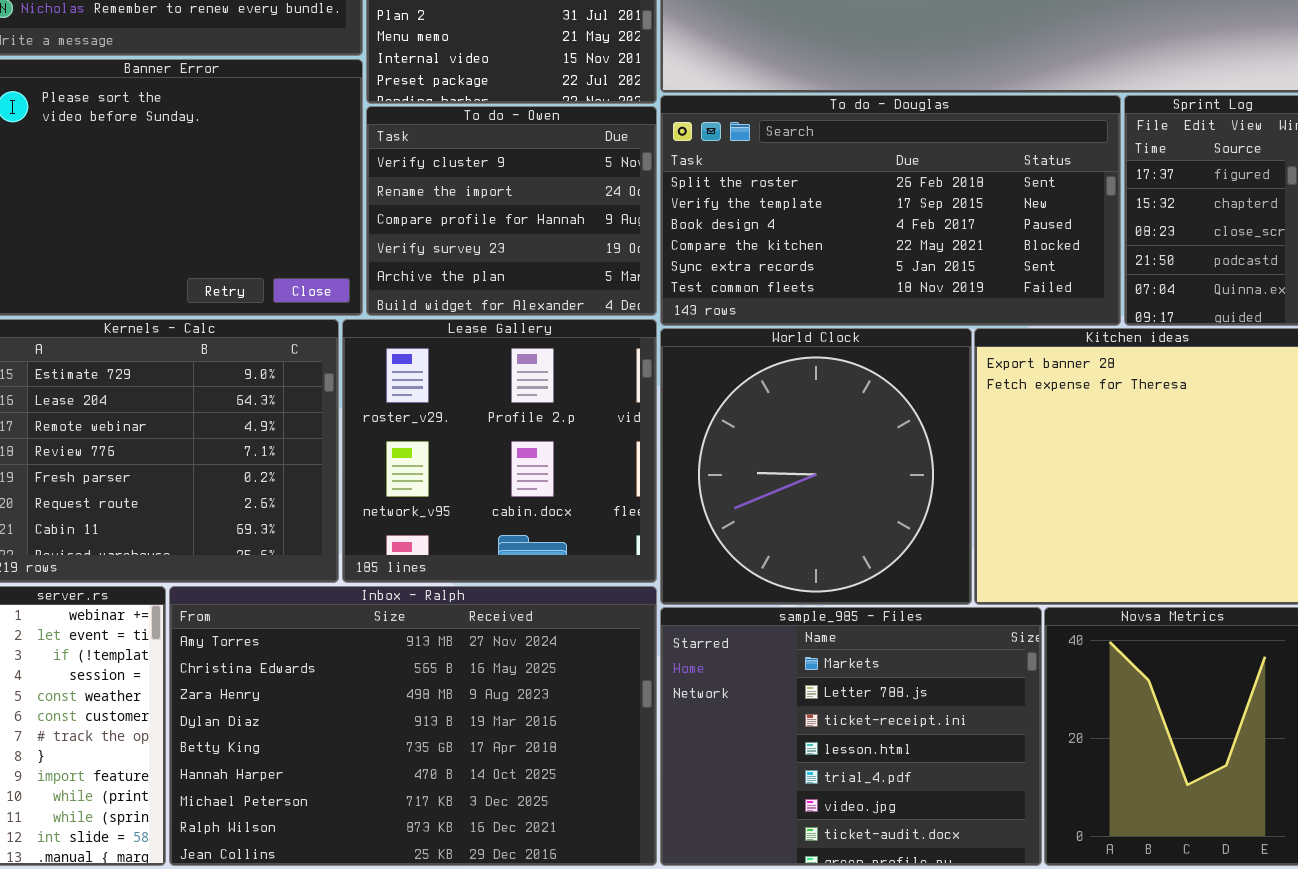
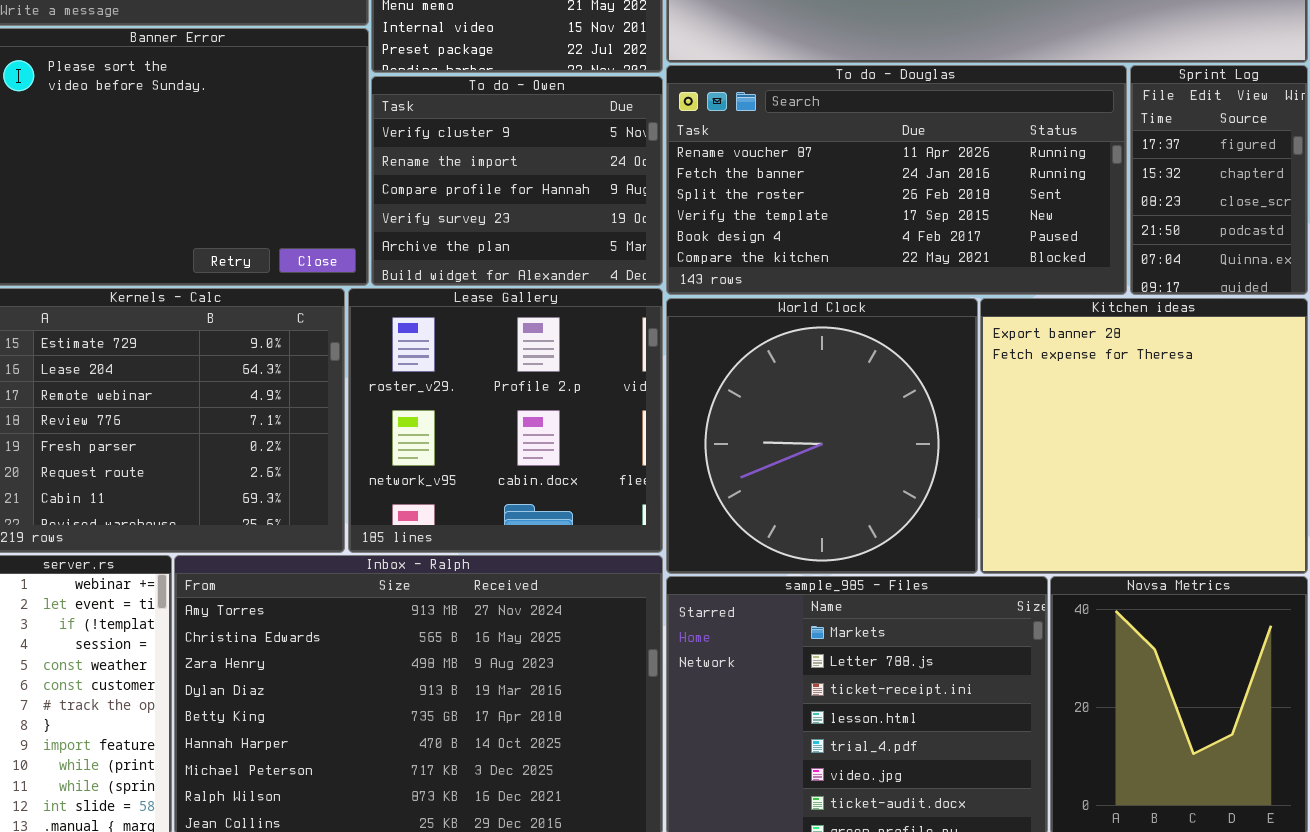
To do - Douglas: [660,95,1121,326] -> [666,65,1127,295], scrolled up 2 rows

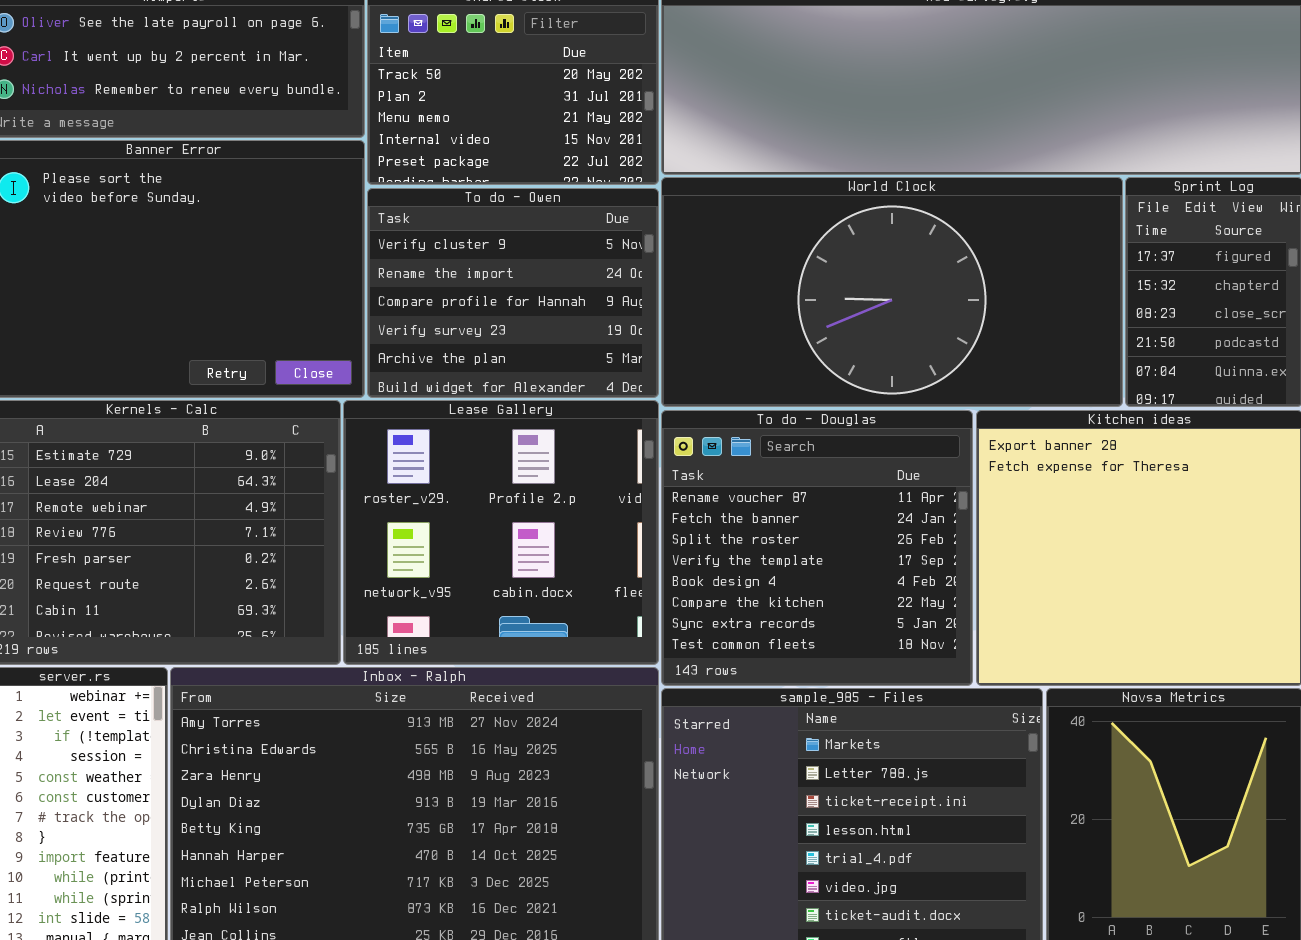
To do - Douglas: [666,65,1127,295] -> [661,410,973,686], moved, resized
World Clock: [666,298,978,574] -> [661,177,1123,407], moved, resized

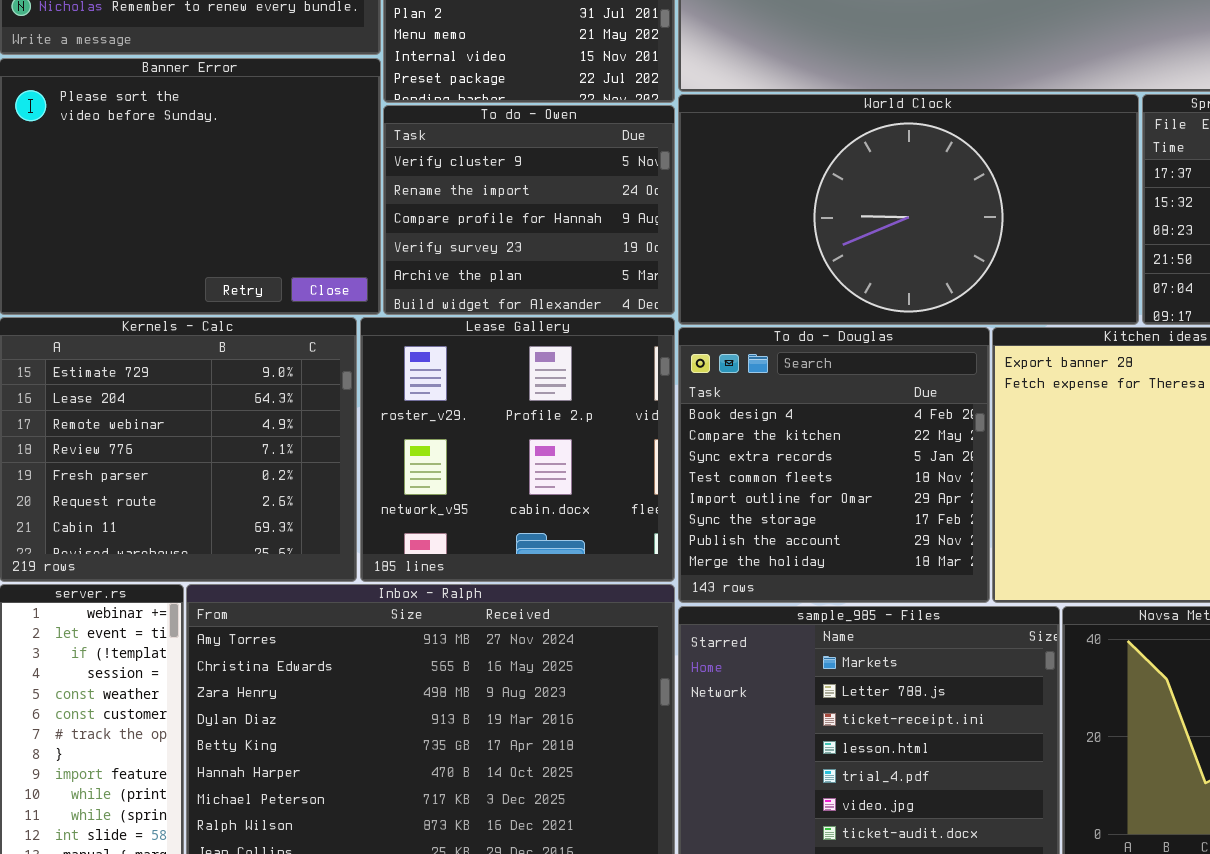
To do - Douglas: [661,410,973,686] -> [678,327,990,603], scrolled down 4 rows

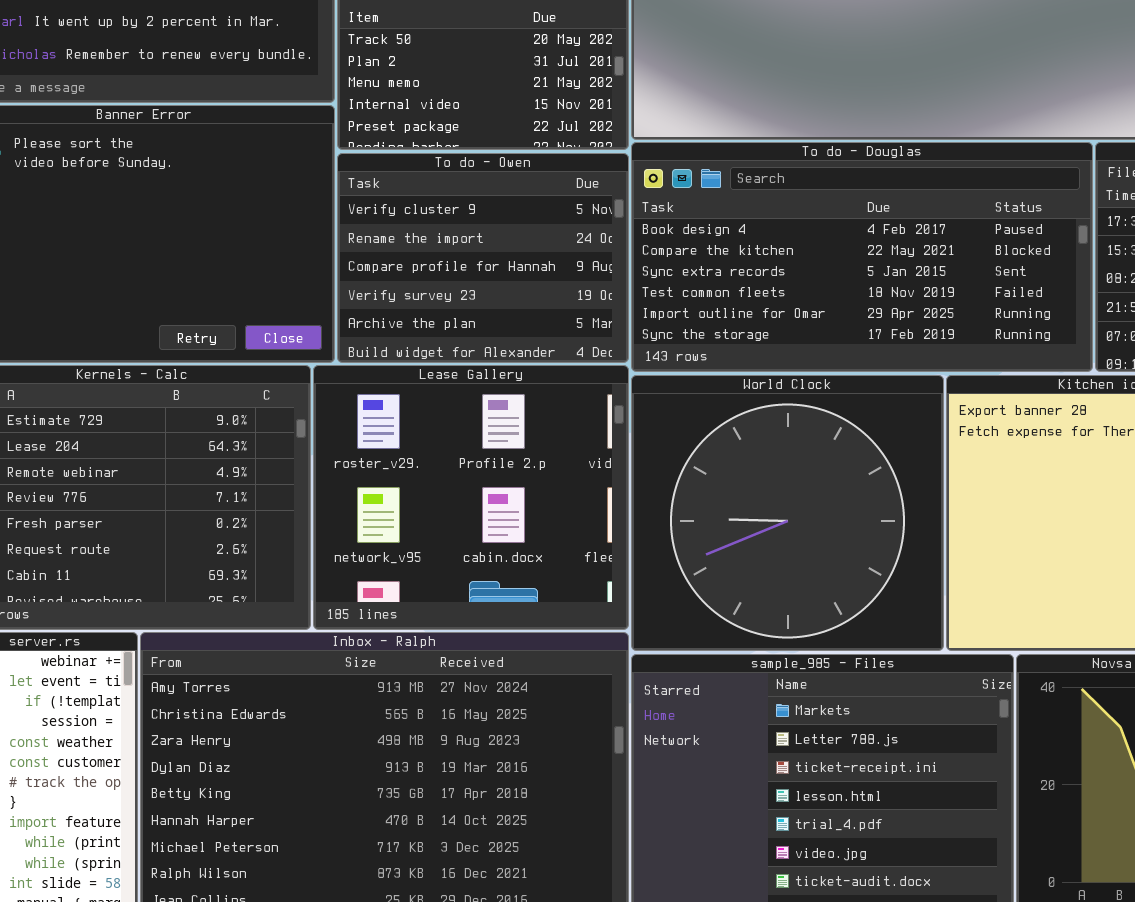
World Clock: [678,94,1139,325] -> [631,375,944,651], moved, resized
To do - Douglas: [678,327,990,603] -> [631,142,1093,372], moved, resized

